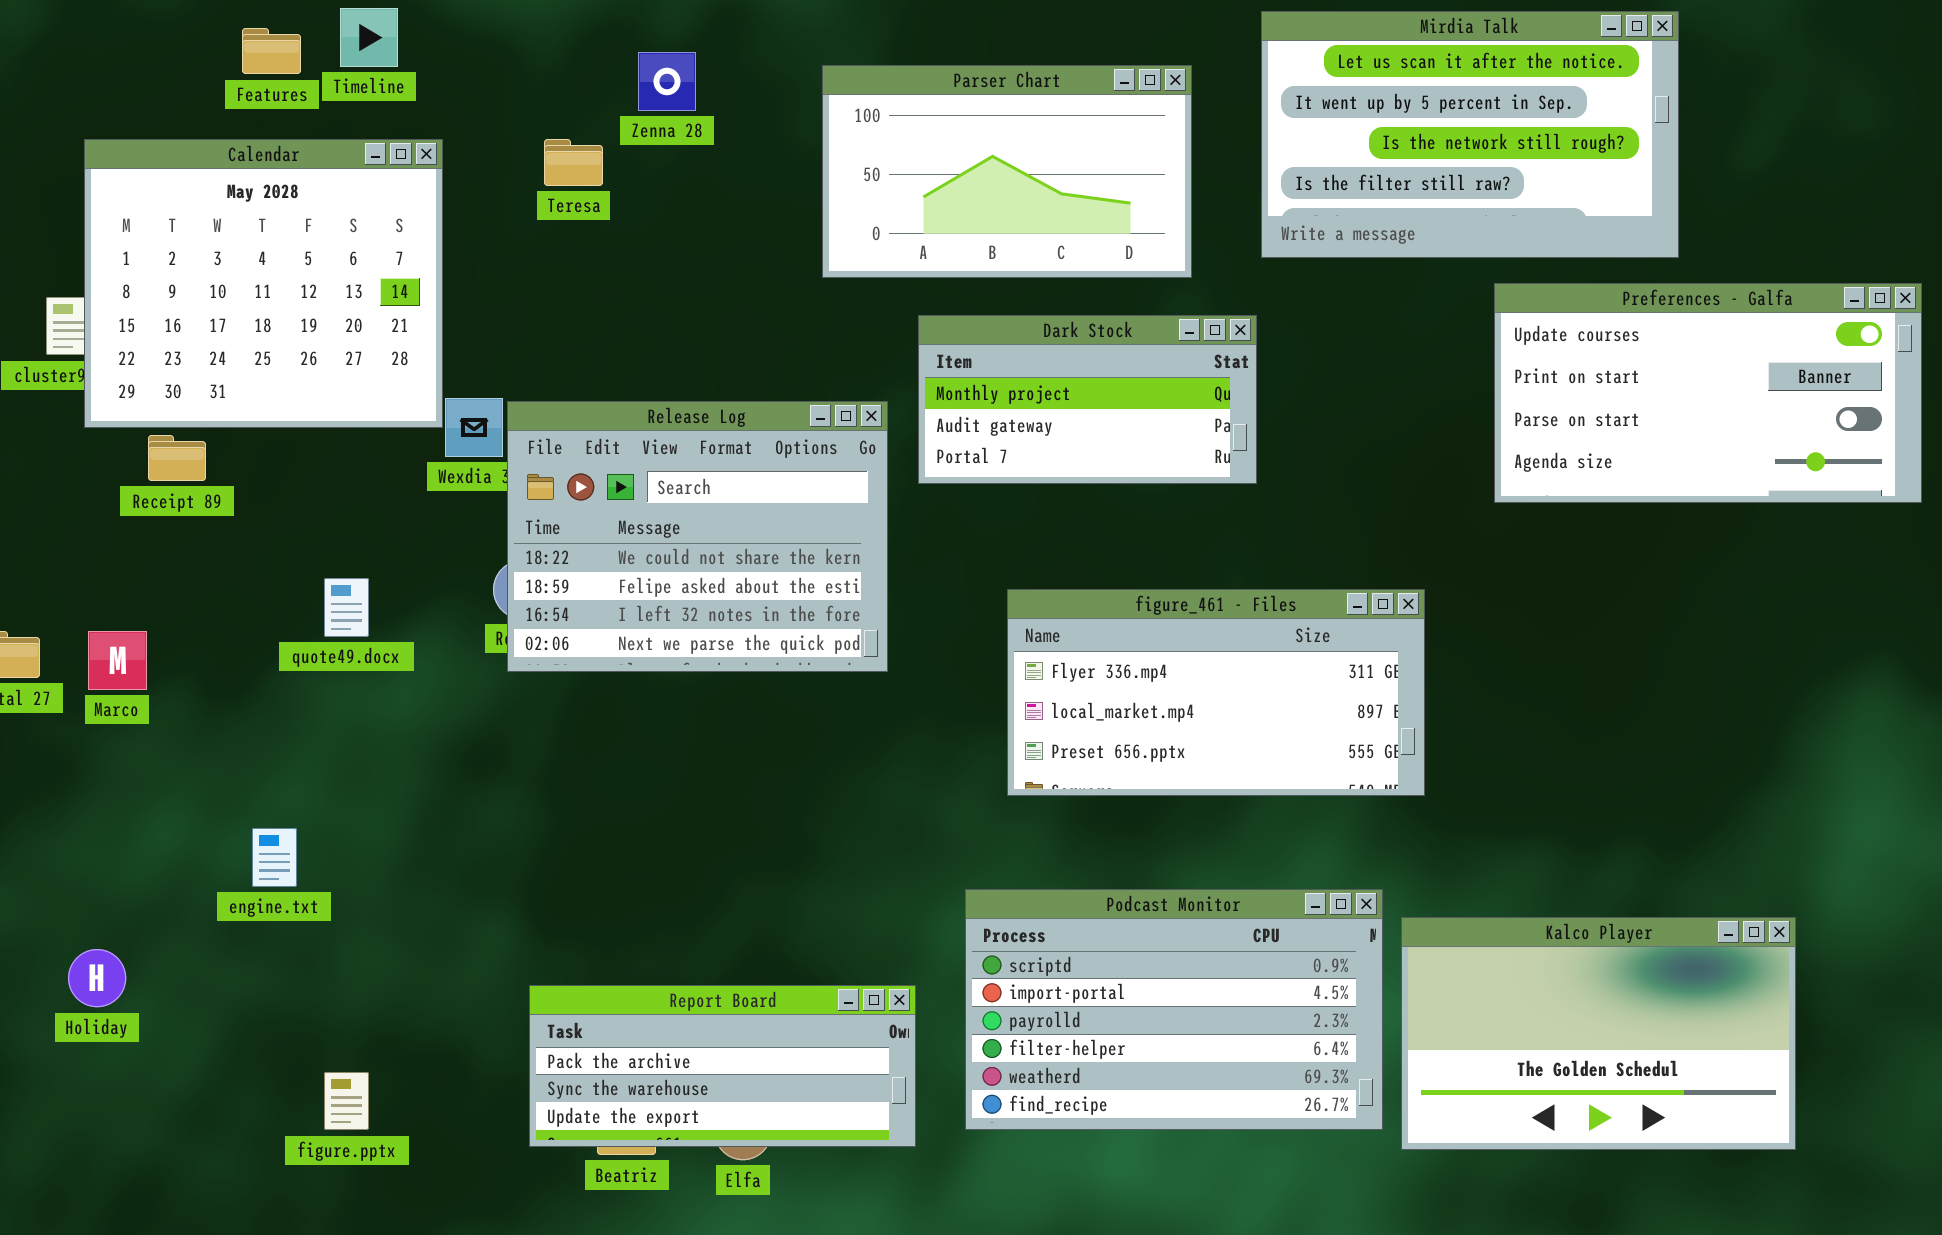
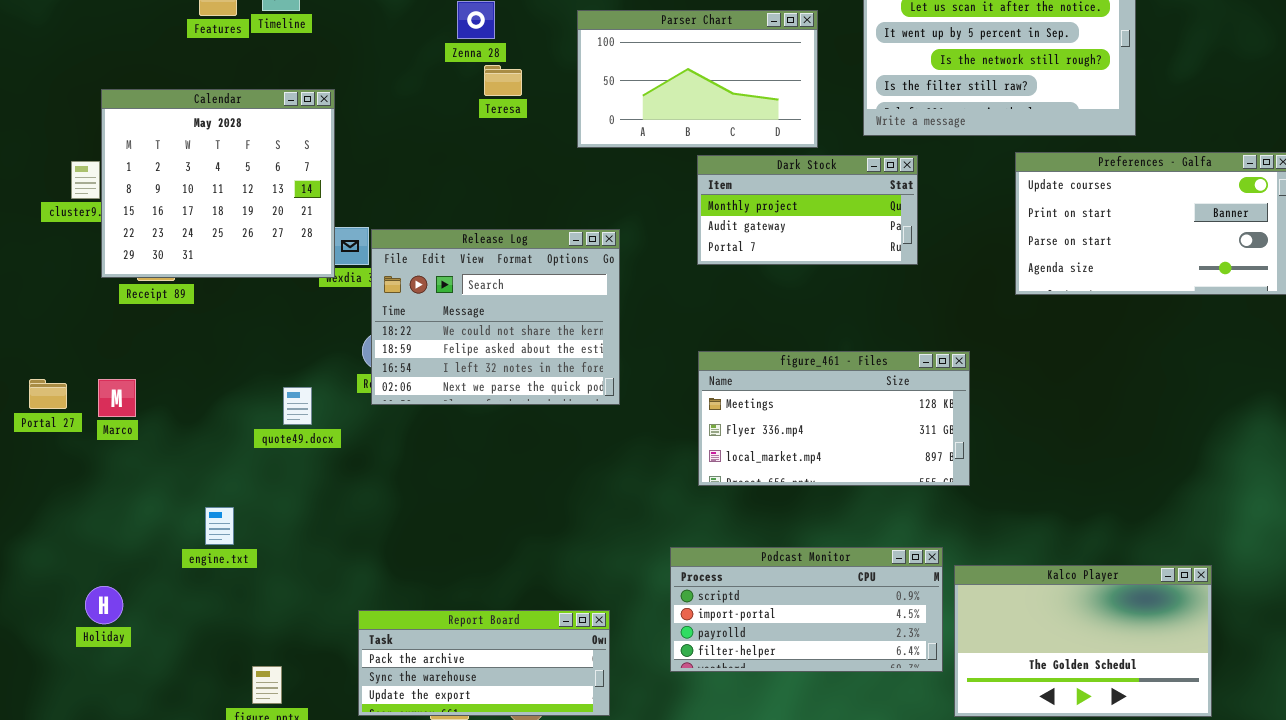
Calendar: [84,139,443,428] -> [101,89,335,278], moved
Teresa: [544,139,603,186] -> [484,65,522,96], moved
Dark Stock: [918,315,1257,484] -> [697,155,918,265], moved
quote49.docx: [324,578,369,637] -> [283,387,312,425], moved
figure_461 - Files: [1007,589,1425,796] -> [698,351,970,486], scrolled up 1 row
Podcast Monitor: [965,889,1383,1130] -> [670,547,943,672], resized
Report Board: [529,985,916,1147] -> [358,610,610,716], moved

